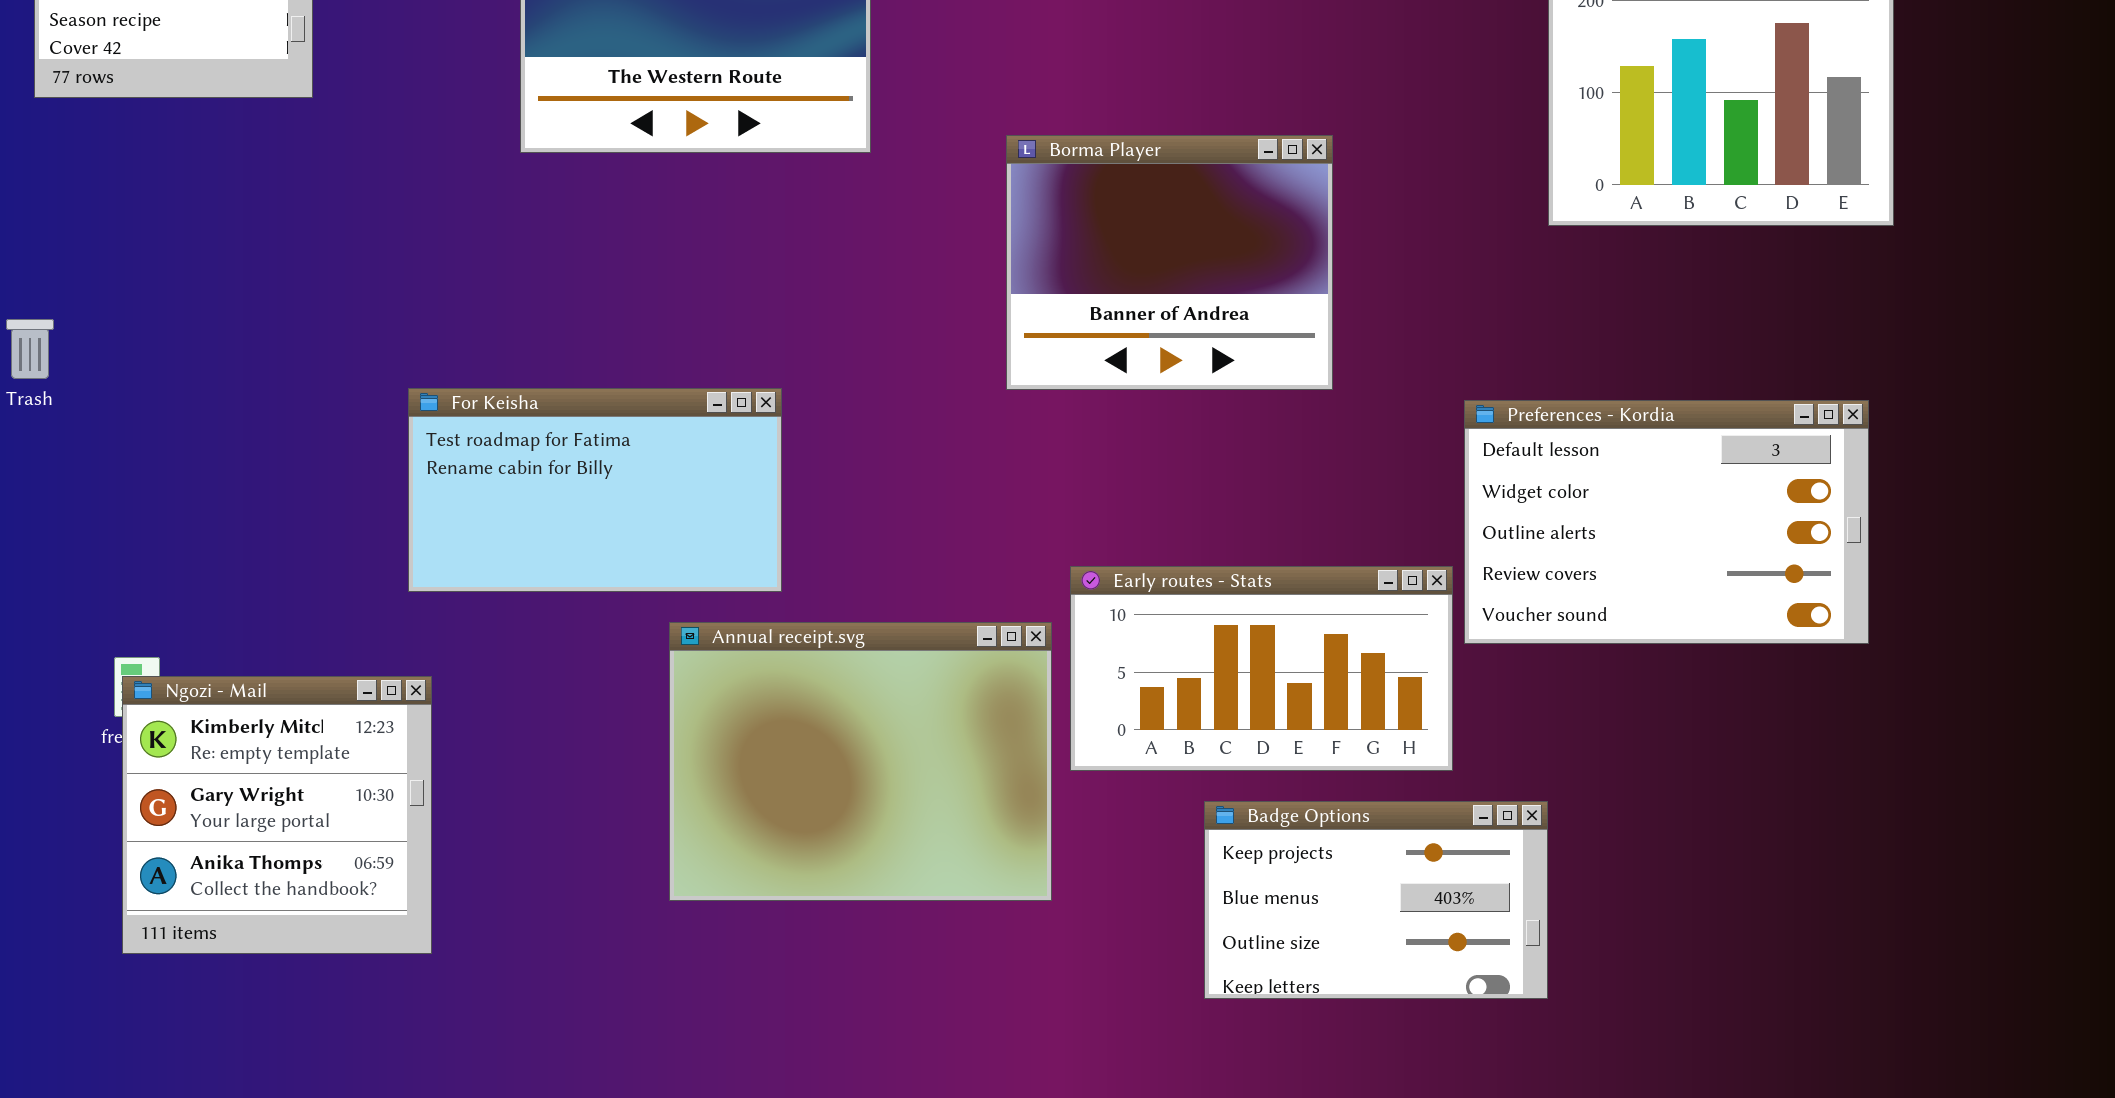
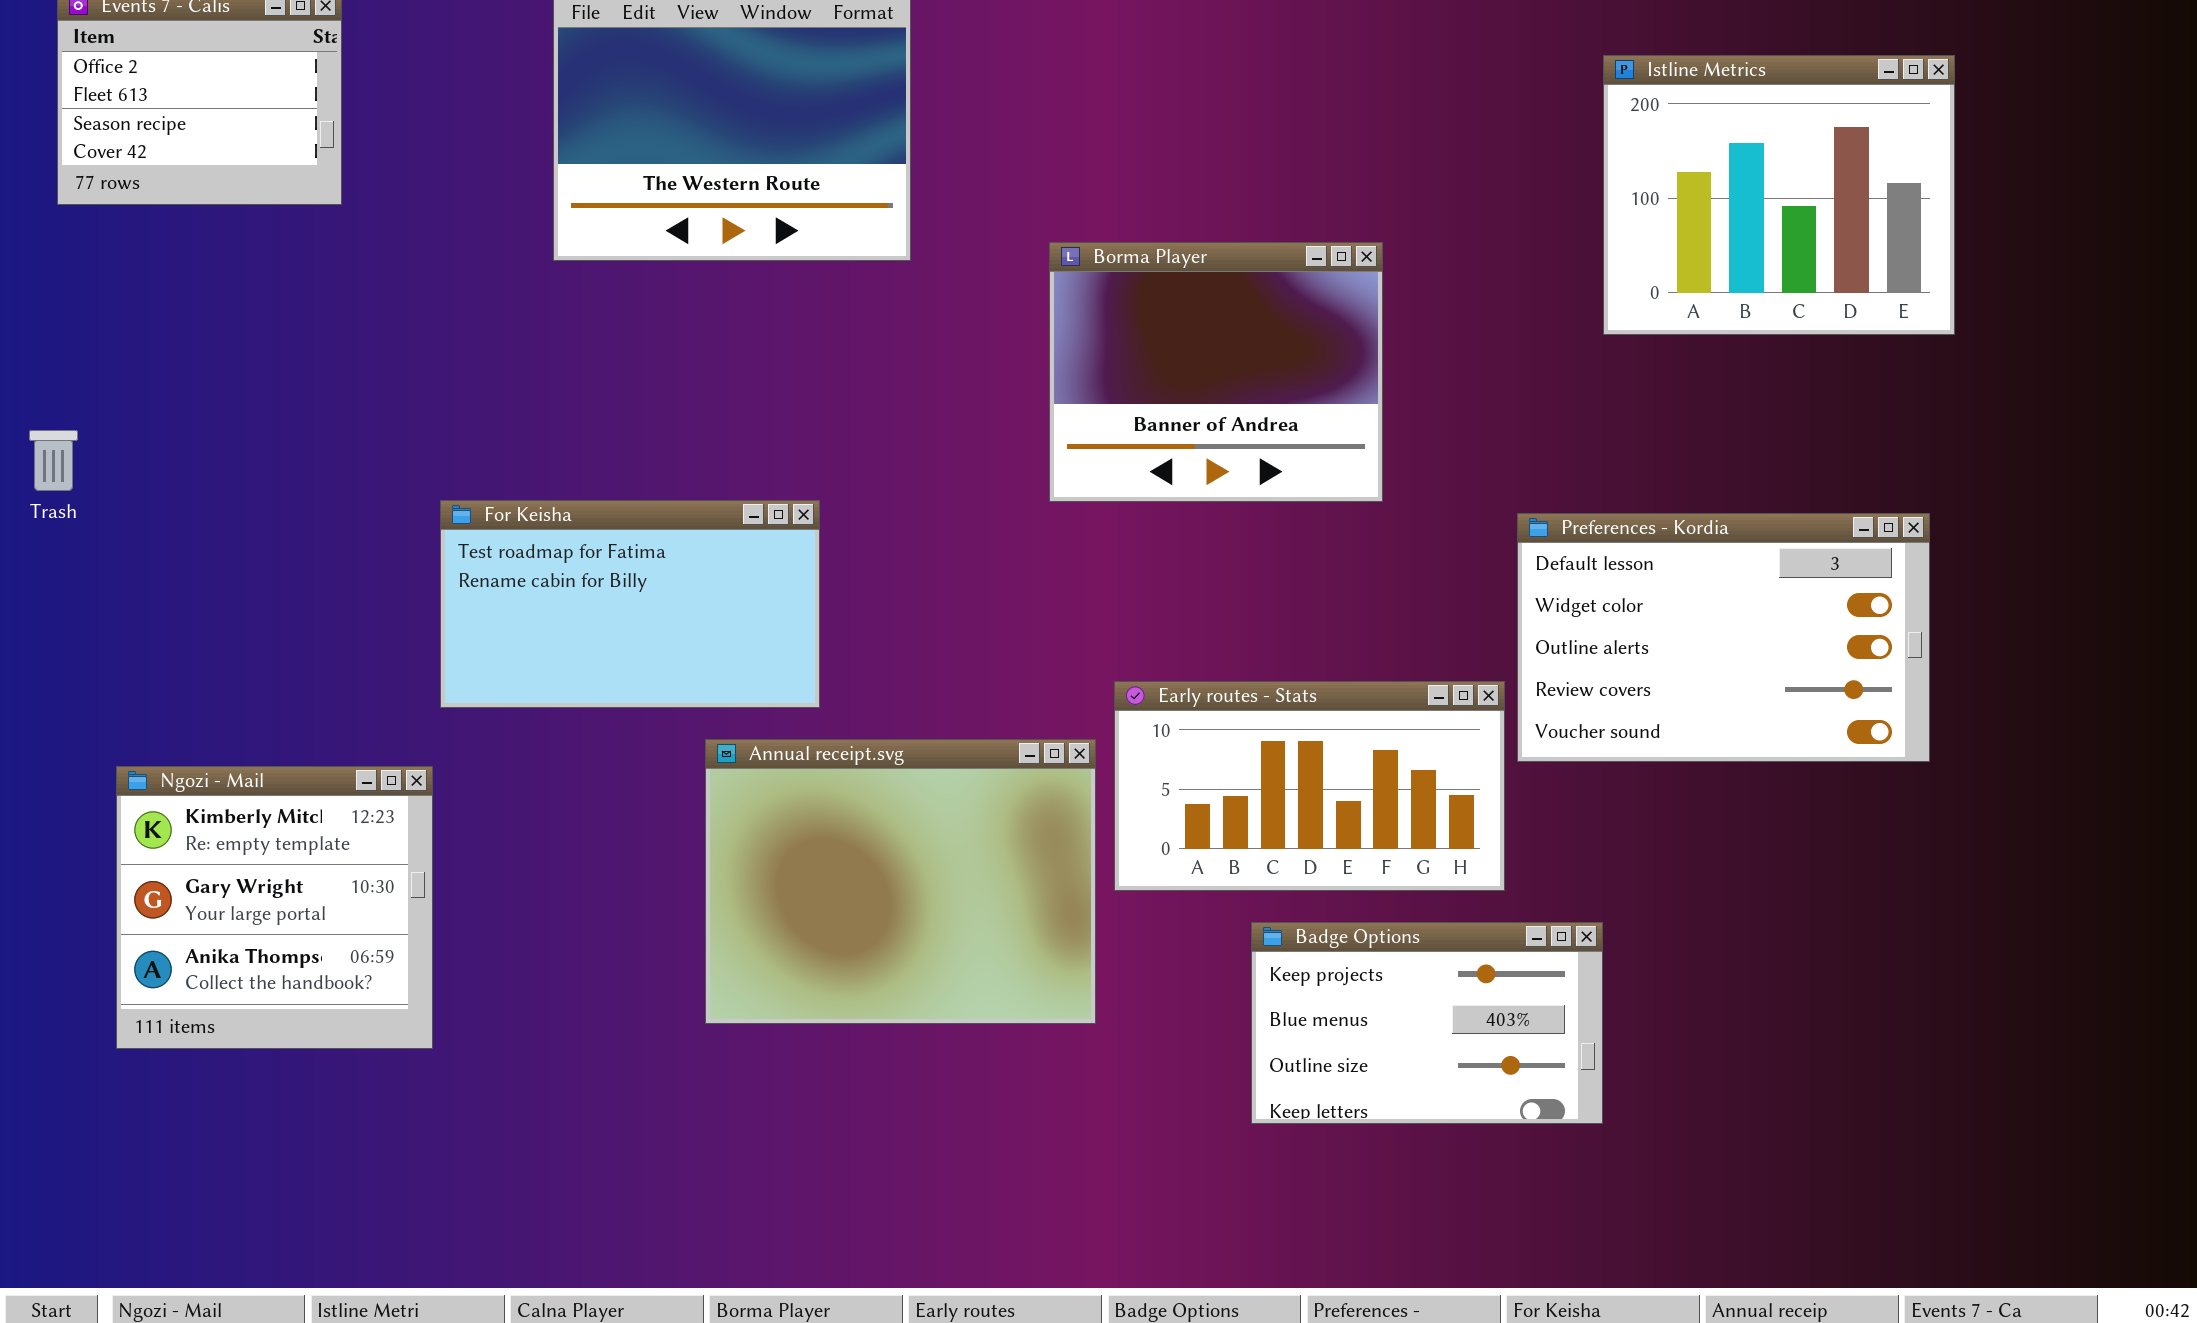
Ngozi - Mail: [122,676,432,954] -> [116,766,433,1049], moved

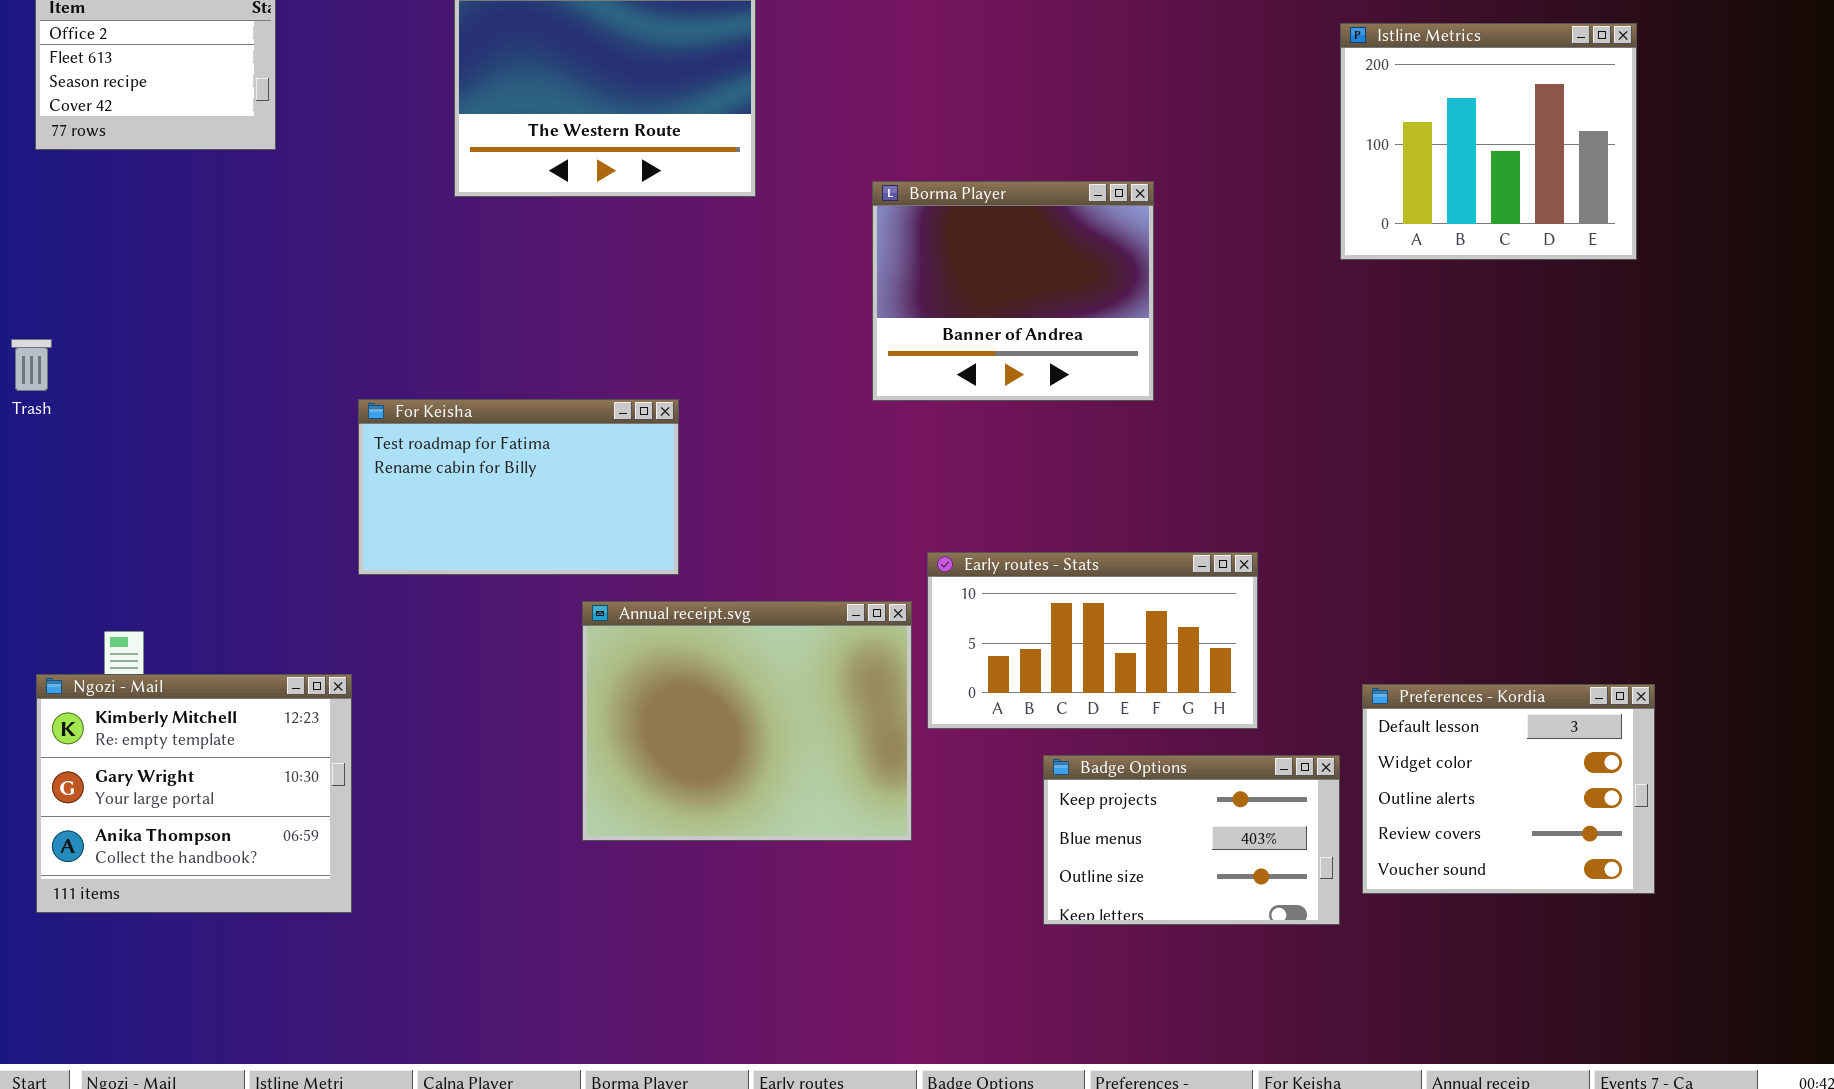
Preferences - Kordia: [1517,513,1930,762] -> [1362,684,1655,894], moved, resized
Ngozi - Mail: [116,766,433,1049] -> [36,674,352,913], moved, resized

